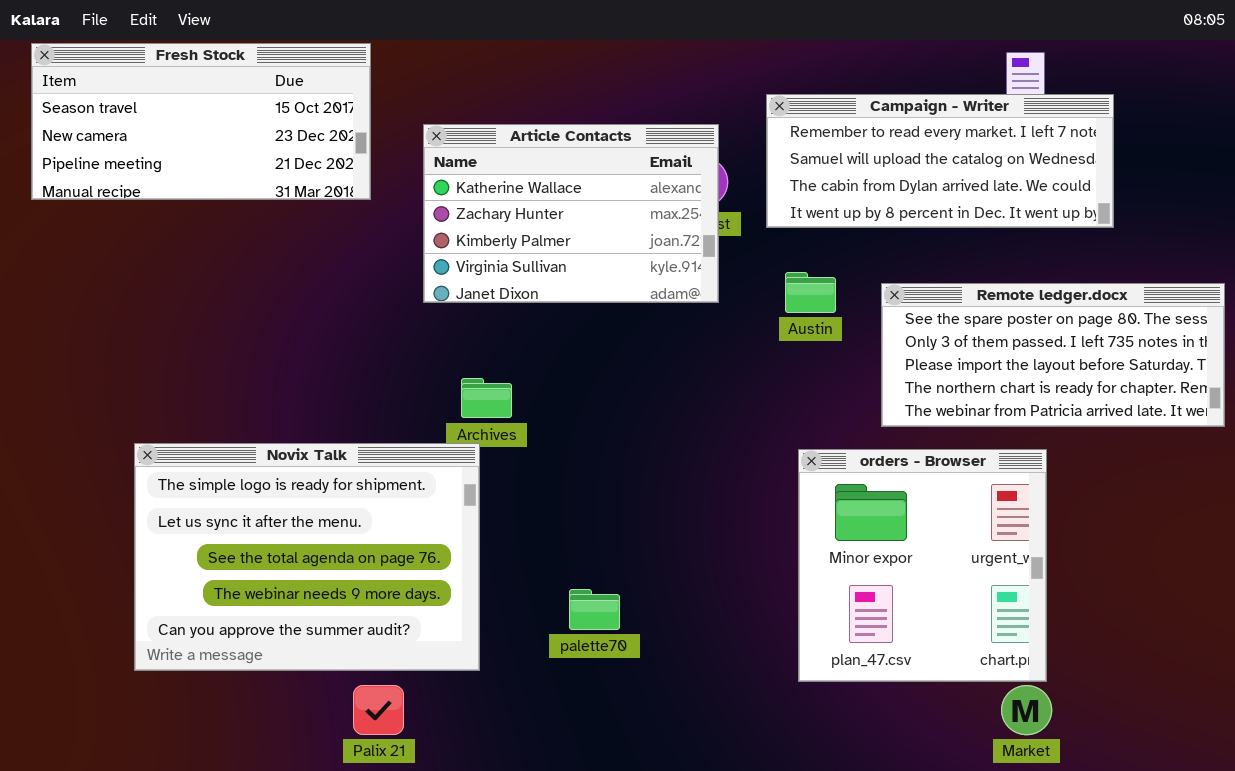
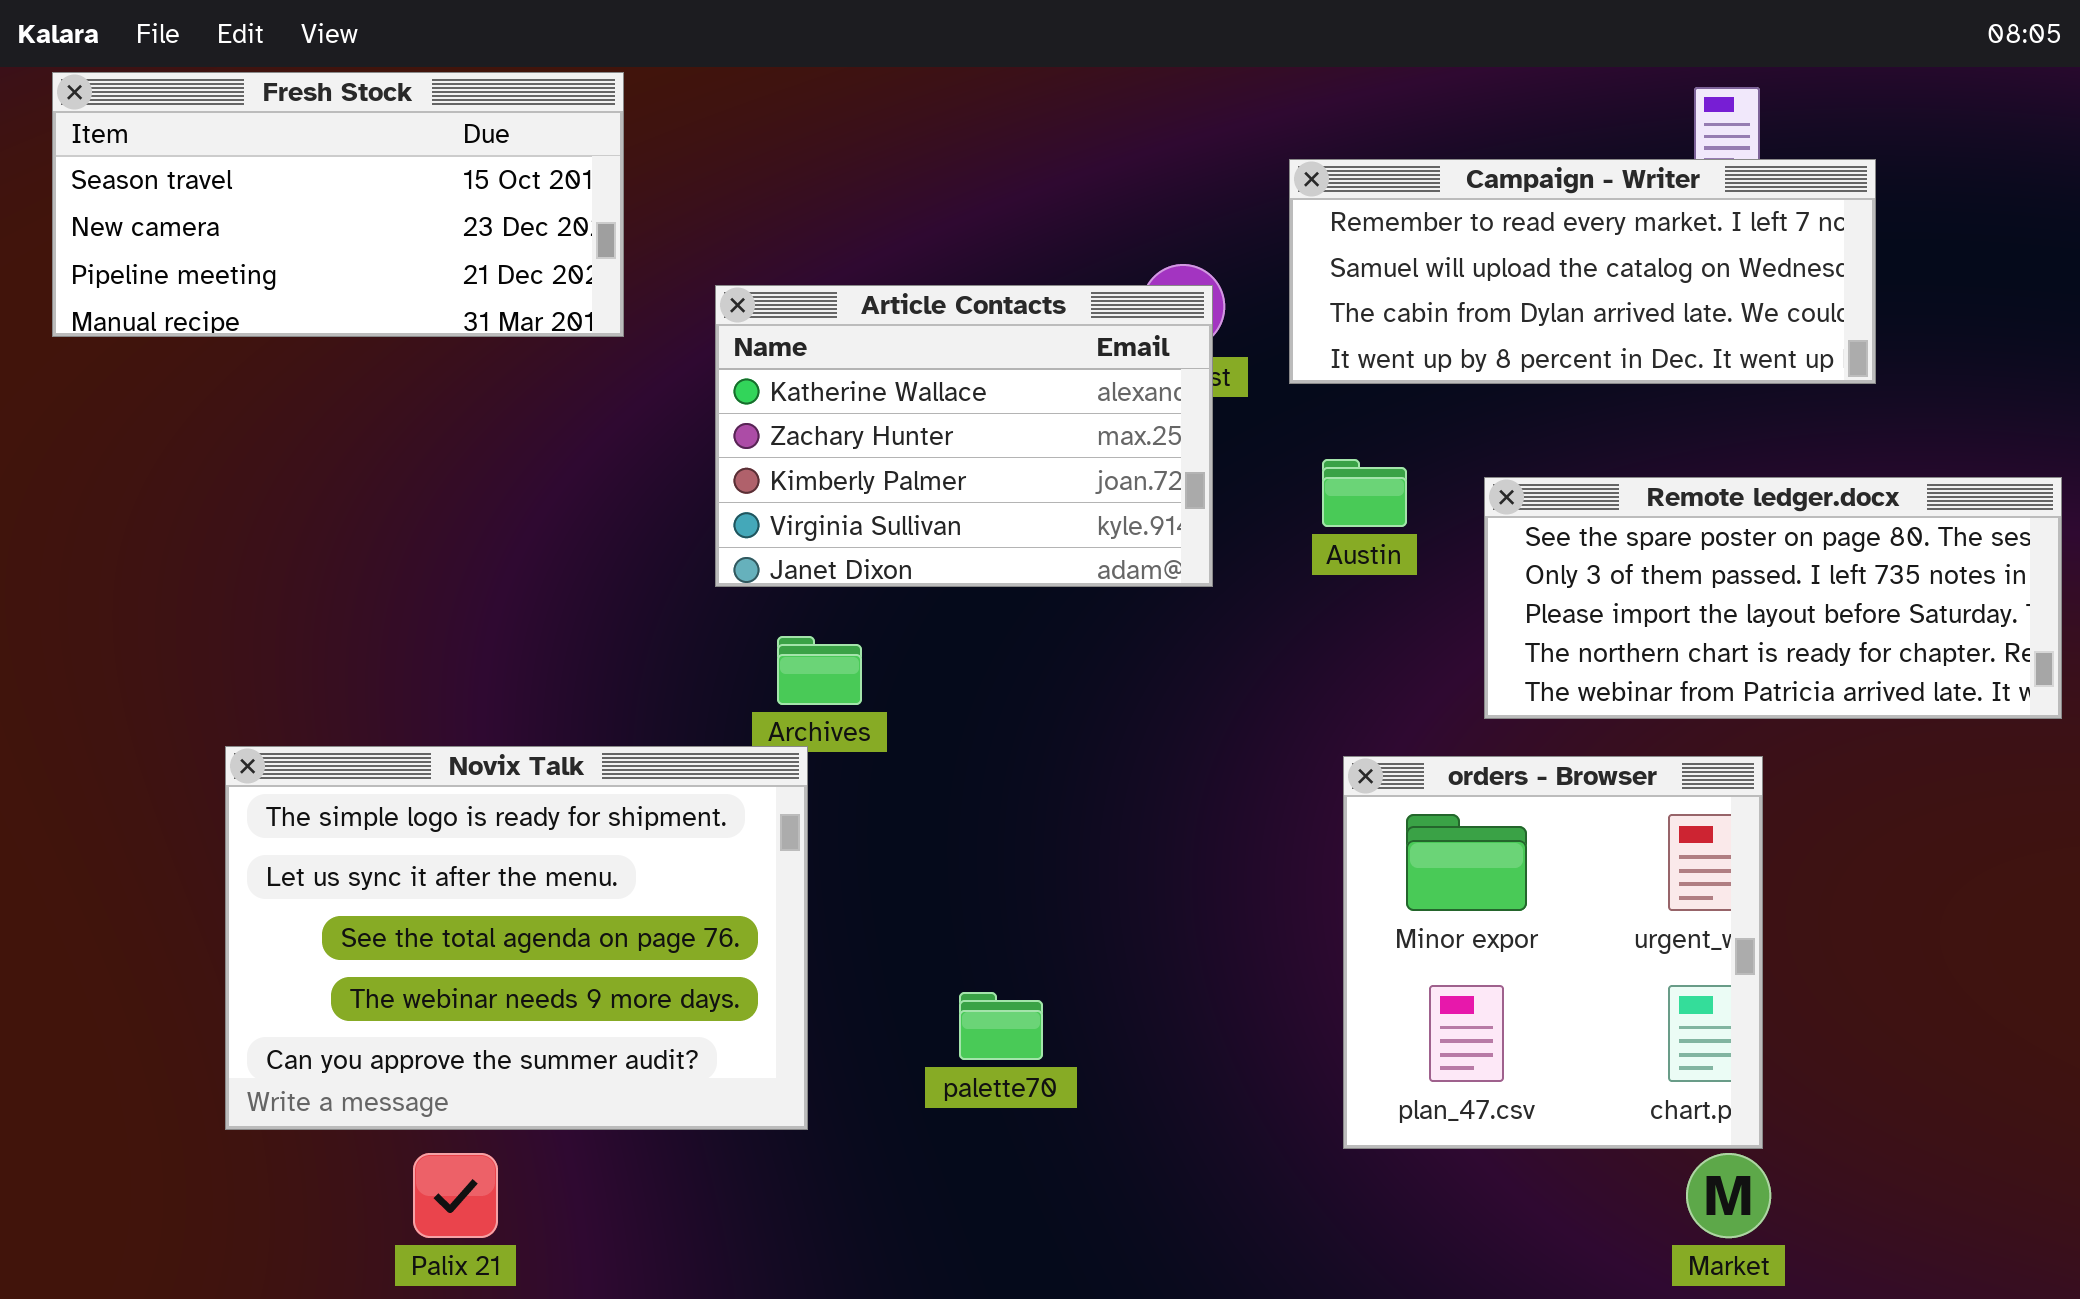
Article Contacts: [423,124,719,303] -> [715,285,1213,587], moved
Palix 21: [353,685,404,735] -> [413,1153,498,1238], moved

